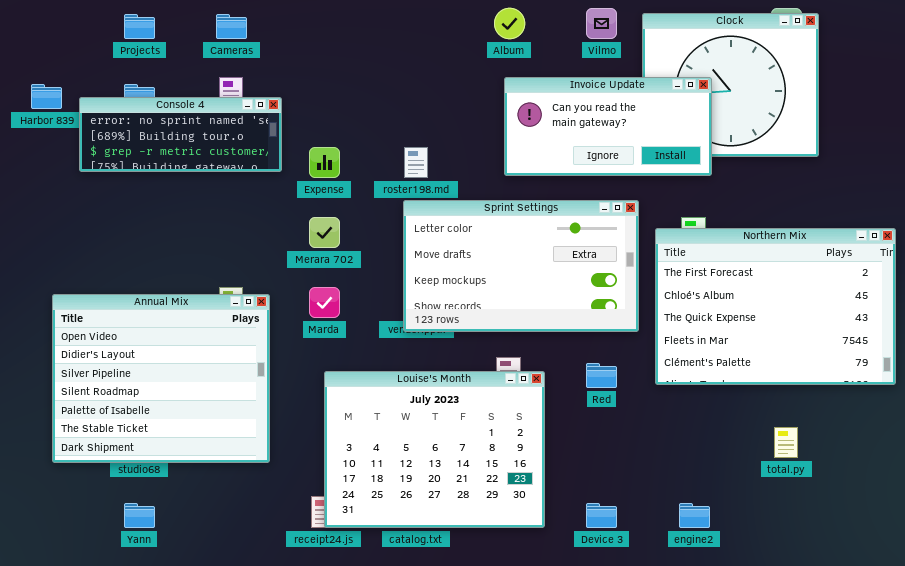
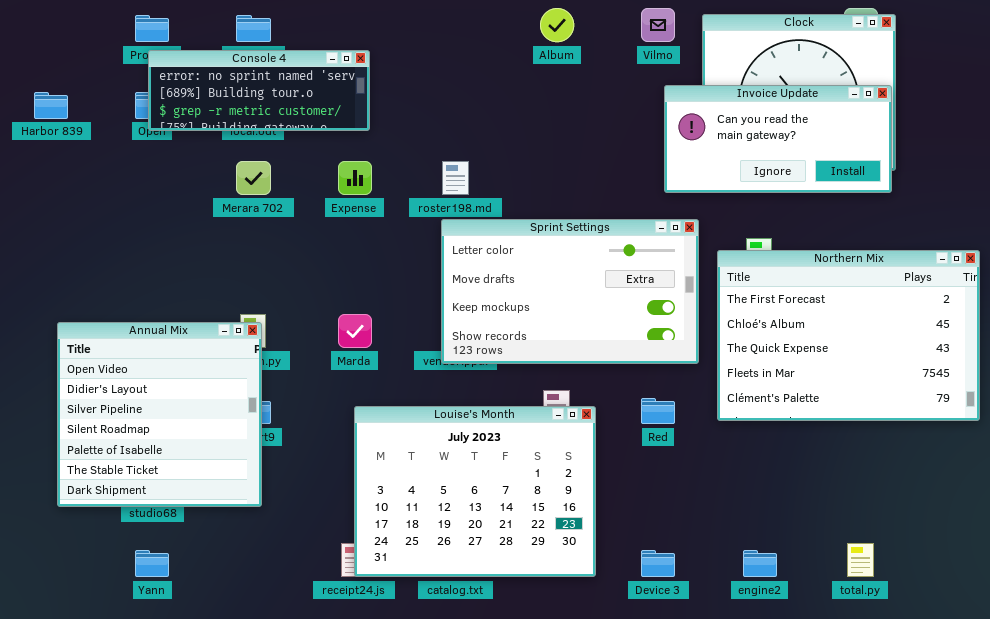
Invoice Update: [504,77,712,176] -> [664,85,892,193], moved
Console 4: [79,97,282,172] -> [148,50,370,131], moved
Merara 702: [309,217,340,248] -> [236,161,271,195], moved
Annual Mix: [52,294,270,463] -> [57,322,262,507], resized
total.py: [774,427,798,458] -> [847,543,874,577], moved

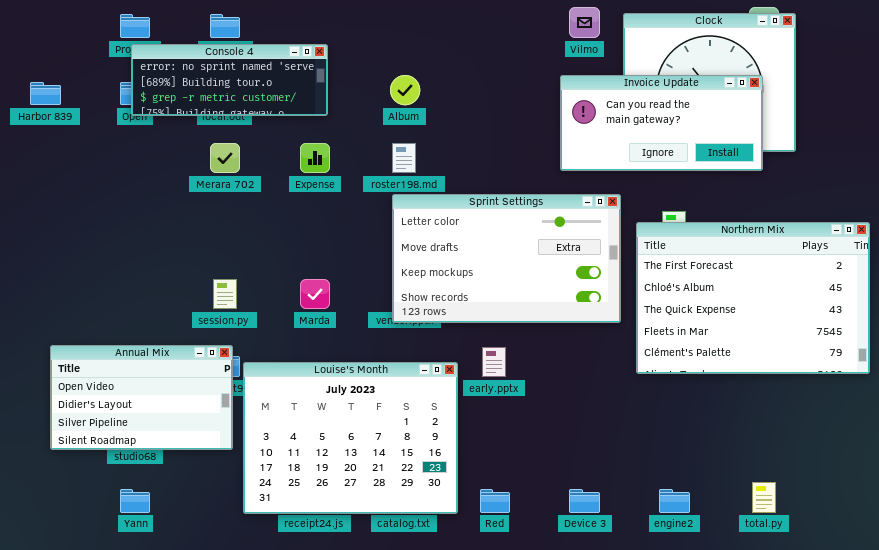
Album: [540,8,574,42] -> [390,75,420,105], moved
Invoice Update: [664,85,892,193] -> [560,75,763,171], moved
Annual Mix: [57,322,262,507] -> [50,345,233,450], resized
Red: [641,398,675,424] -> [480,489,510,513], moved
Louise's Month: [354,406,596,577] -> [243,362,458,514], moved

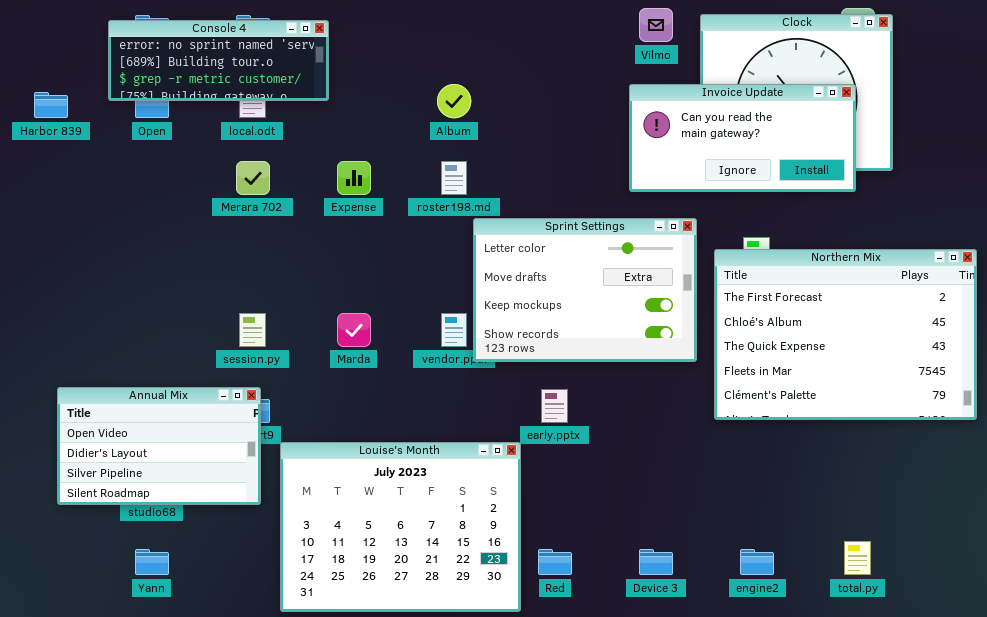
Console 4: [131,44,328,116] -> [108,20,329,101], moved
Sprint Settings: [392,194,621,323] -> [473,218,697,362], resized
Louise's Month: [243,362,458,514] -> [280,442,521,612], moved

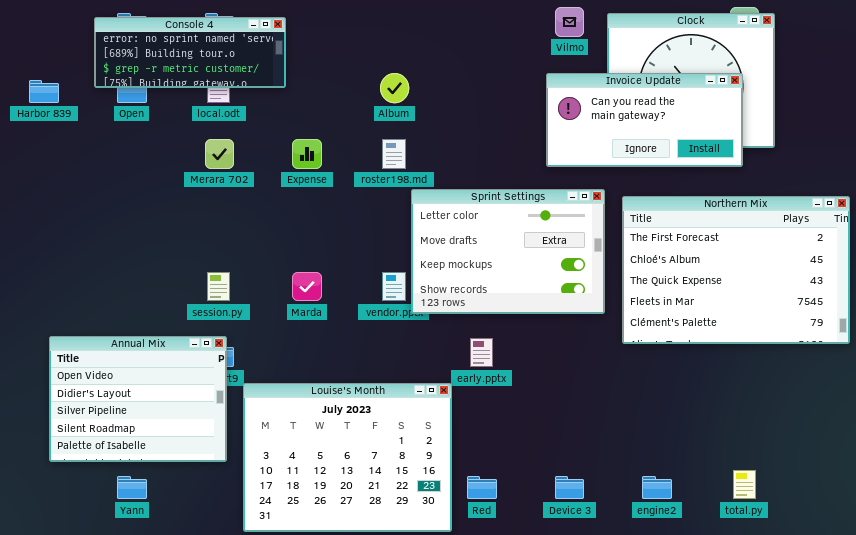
Northern Mix: [714,249,977,420] -> [622,196,850,344], moved
Annual Mix: [57,387,261,505] -> [49,336,227,462], resized

